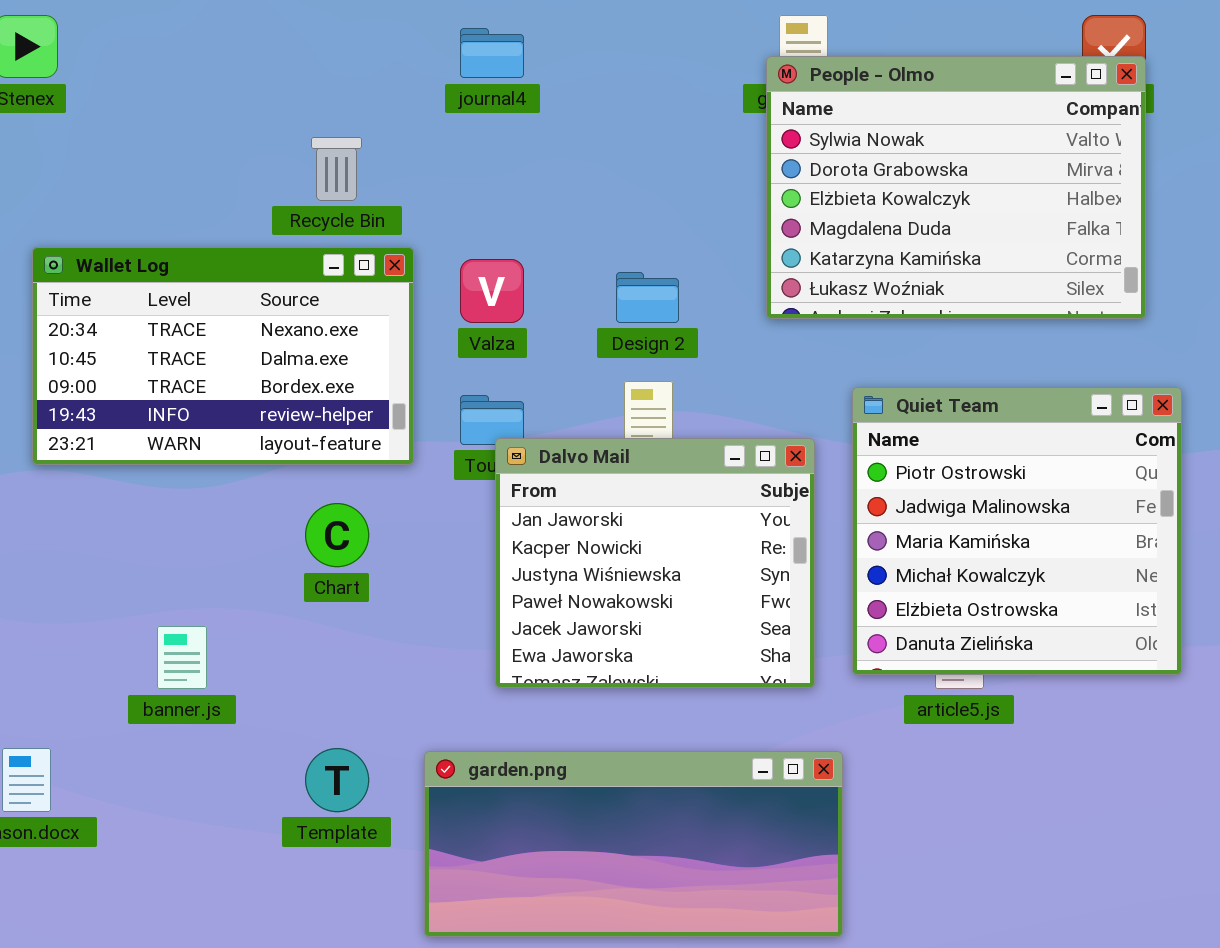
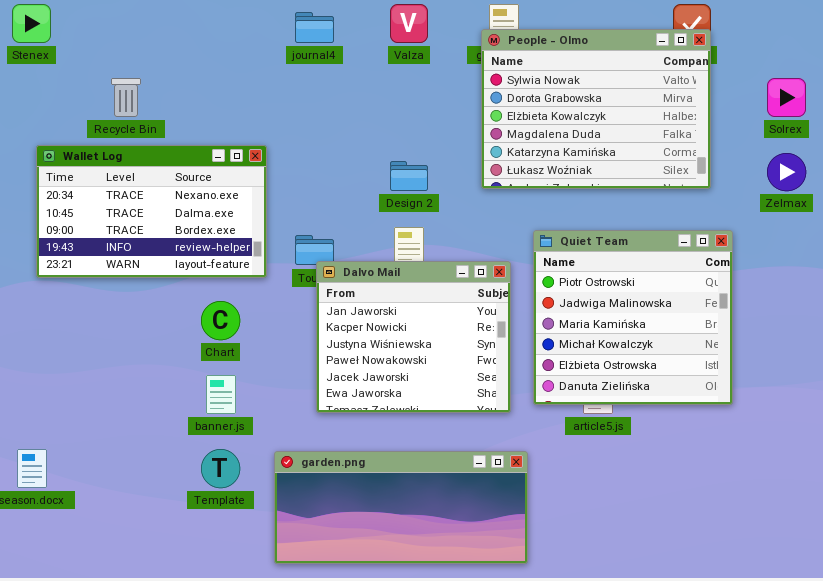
Recycle Bin: [311,137,362,201] -> [111,78,141,117], moved
Valza: [460,259,524,323] -> [390,4,428,43], moved
banner.js: [157,626,207,689] -> [206,375,236,414], moved

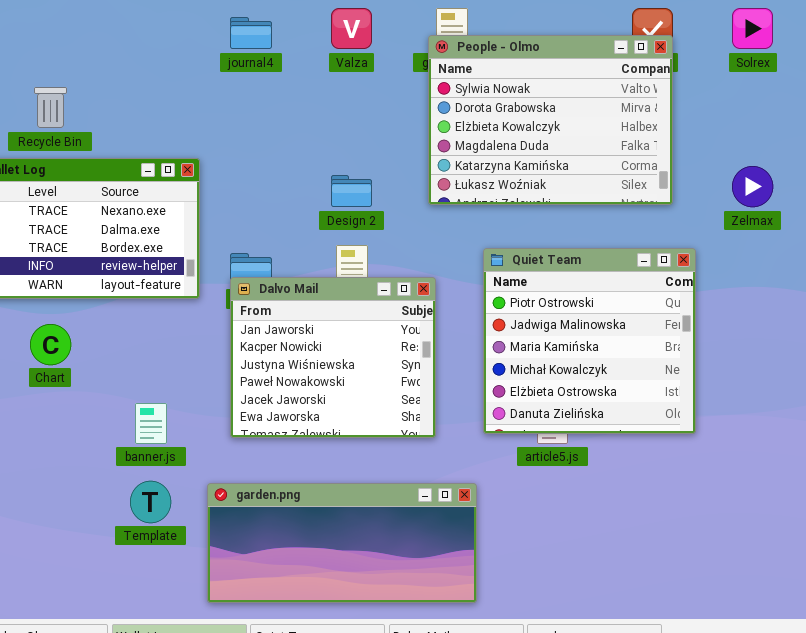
Solrex: [767,78,806,117] -> [732,8,773,49], moved
Dalvo Mail: [316,261,511,413] -> [230,277,436,438], moved
Chart: [201,301,240,340] -> [30,324,71,365], moved

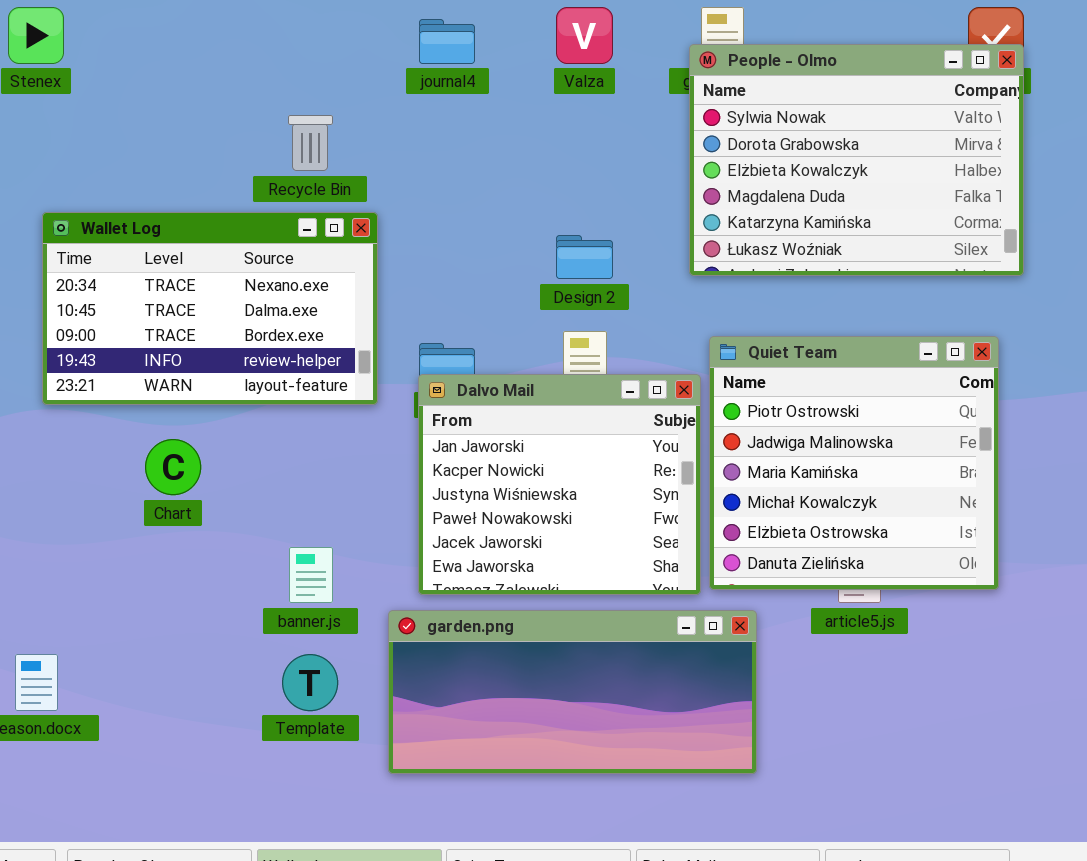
Recycle Bin: [34,87,67,128] -> [288,115,333,171], moved
Quiet Team: [483,248,696,434] -> [709,336,999,590], moved
garden.png: [207,483,477,603] -> [388,610,757,774], moved

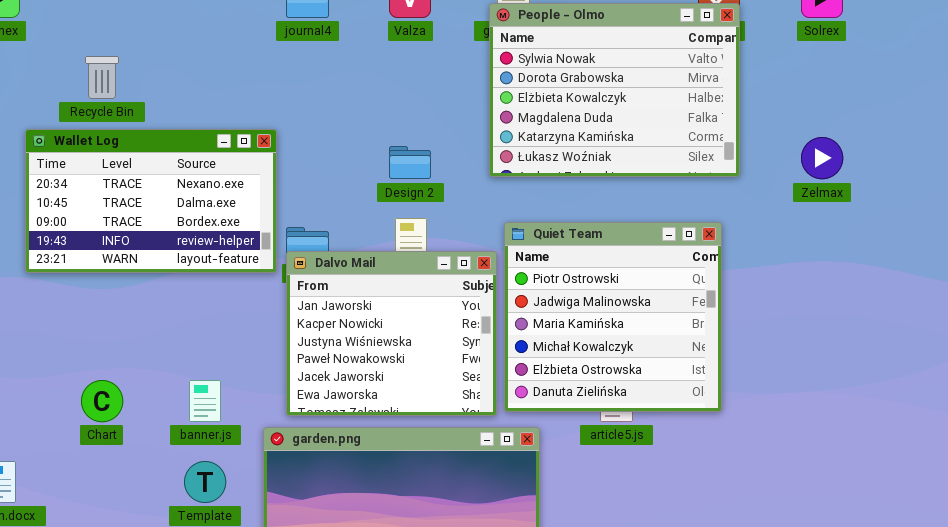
Recycle Bin: [288,115,333,171] -> [85,56,119,99], moved
Wallet Log: [42,212,378,405] -> [25,129,277,273], moved
Chart: [145,439,201,495] -> [81,380,123,422], moved

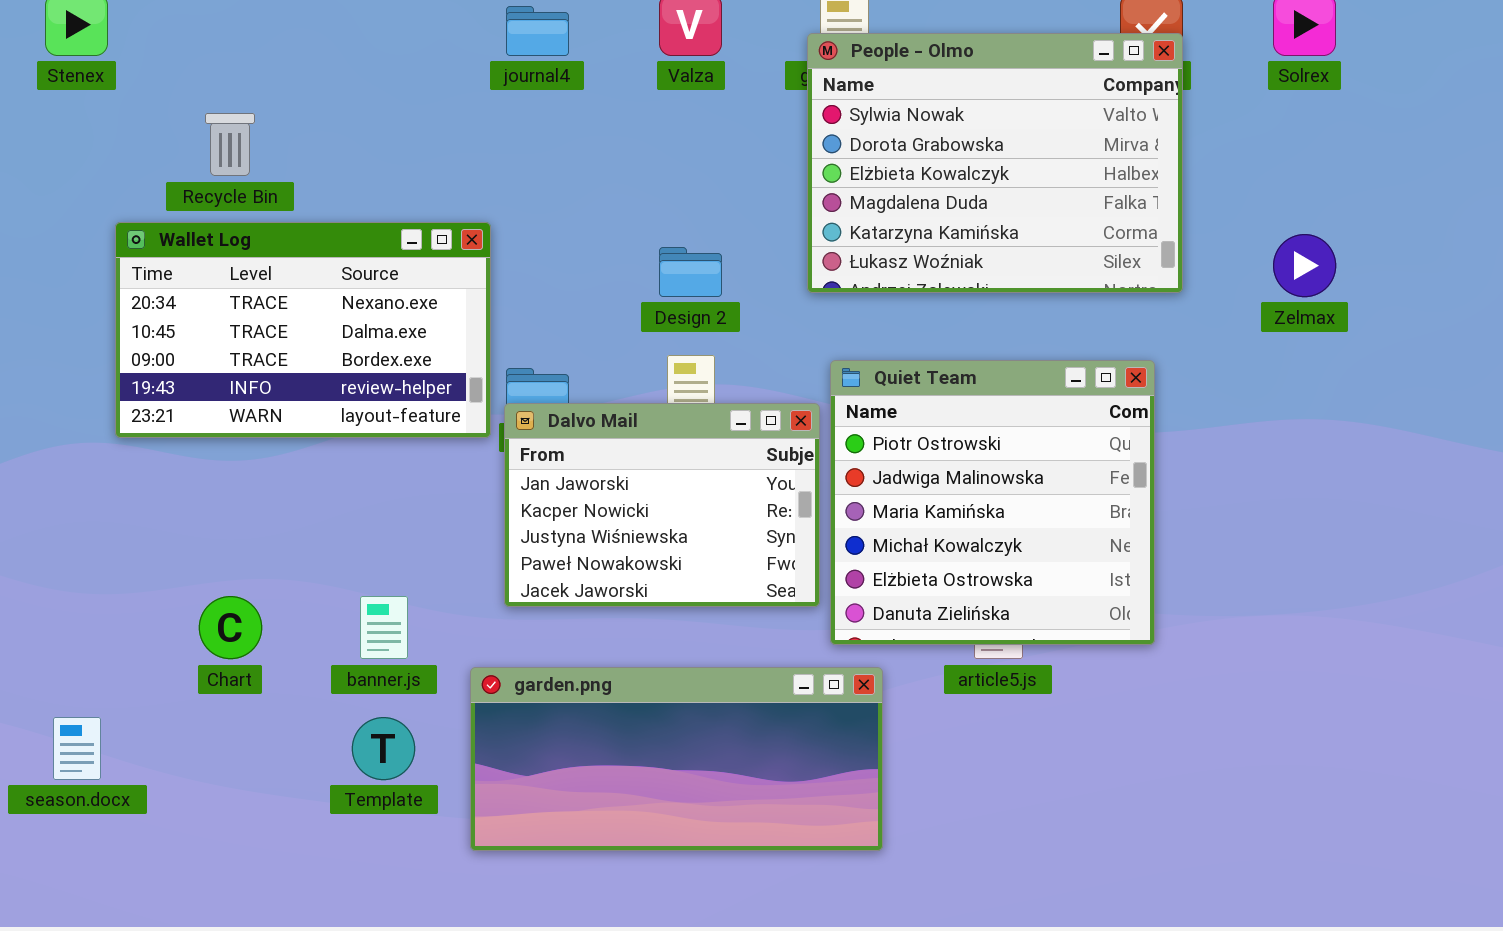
Dalvo Mail: [286,251,497,416] -> [504,403,820,607], resized

